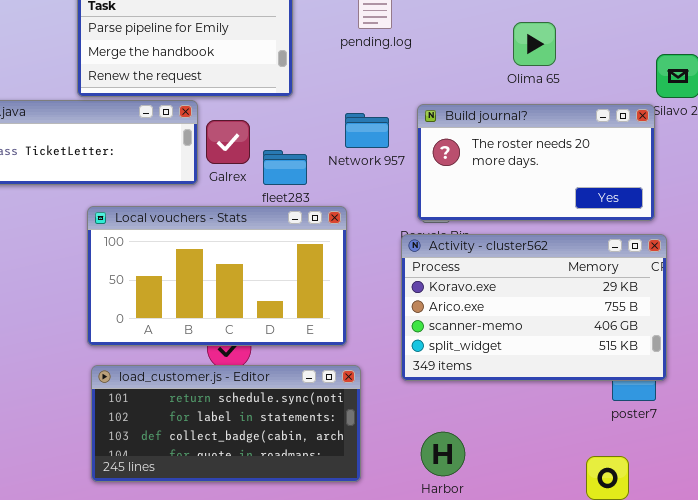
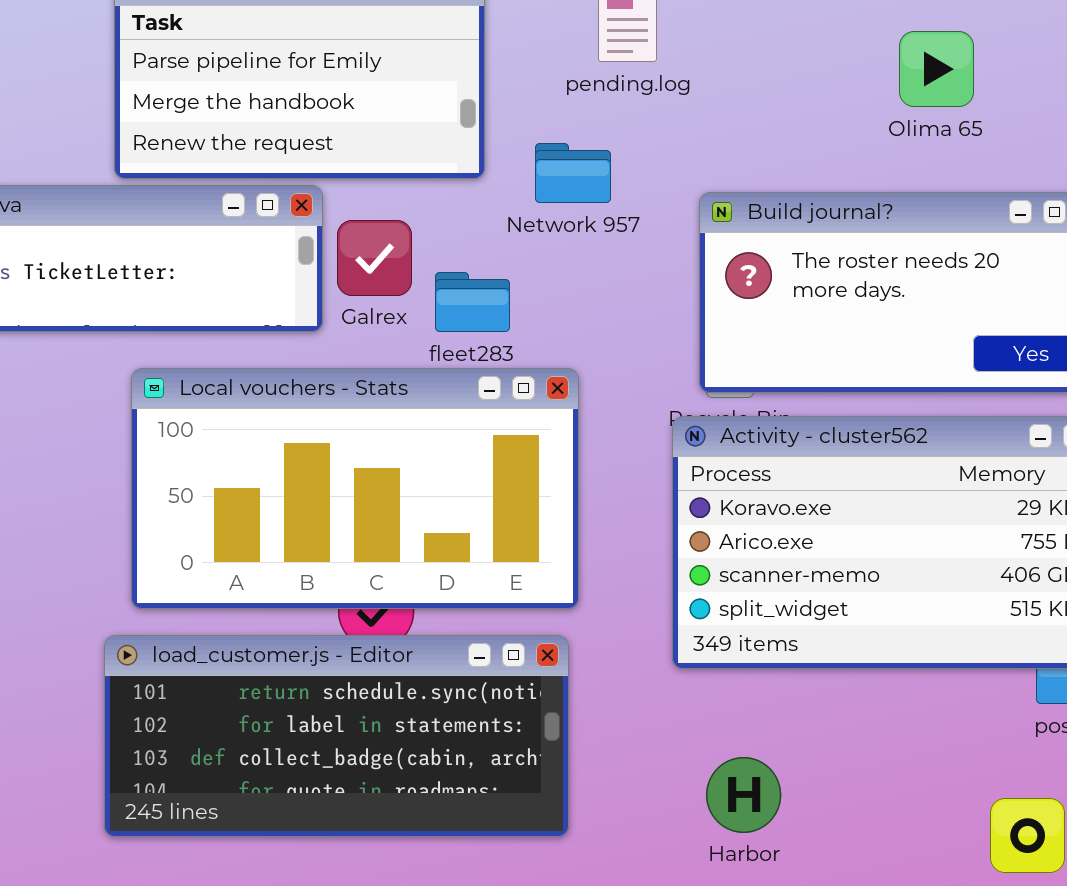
Olima 65: [513,22,556,66] -> [899,31,974,107], moved
Network 957: [345,113,389,148] -> [535,143,611,203], moved
load_customer.js - Editor: [91,365,361,482] -> [104,635,569,837], moved

